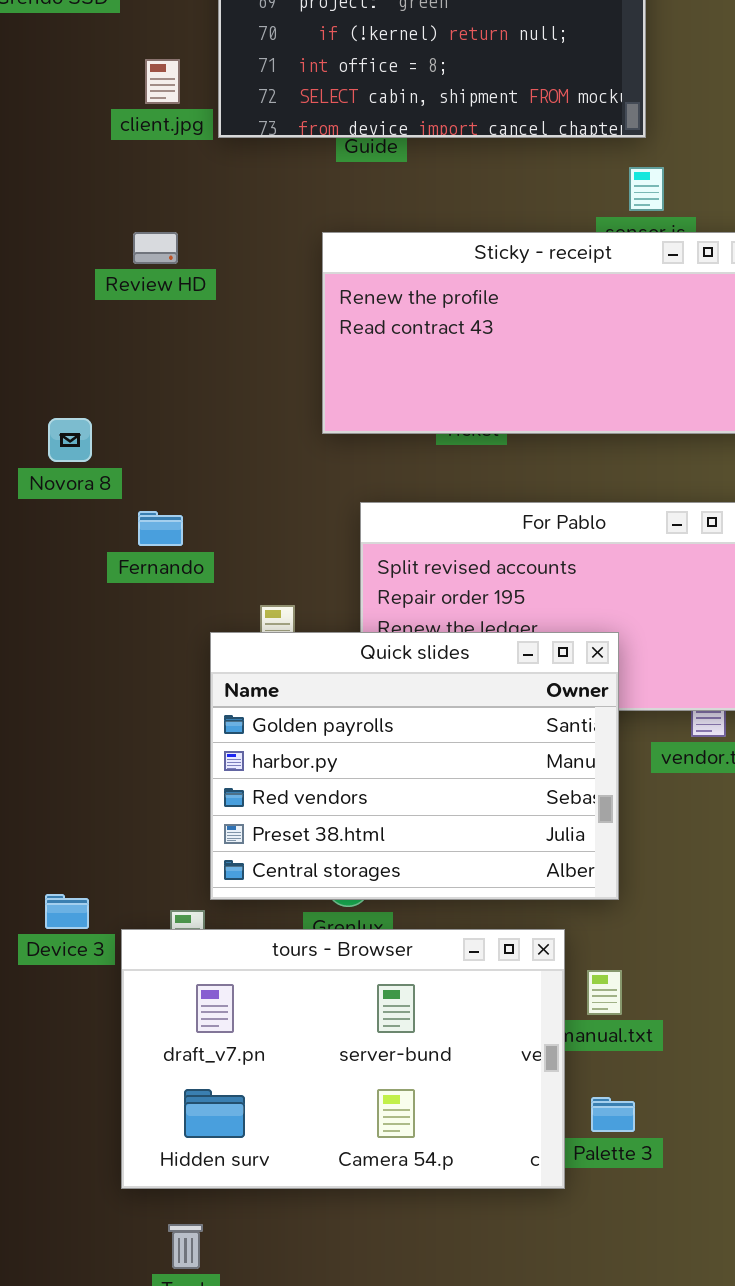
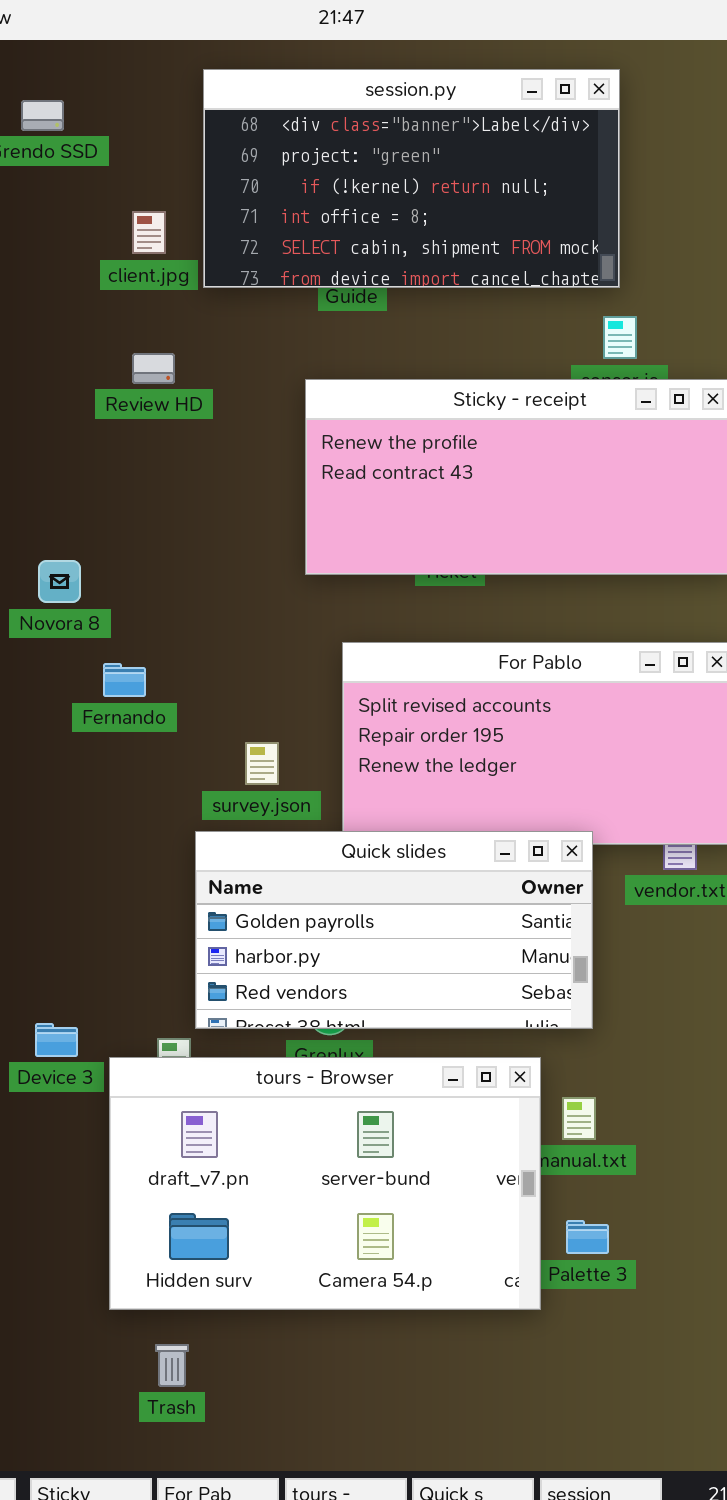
Review HD: [133,232,178,264] -> [132,353,175,384], moved
Fernando: [138,511,183,546] -> [103,663,146,697], moved
Quick slides: [210,632,619,900] -> [195,831,593,1029], resized

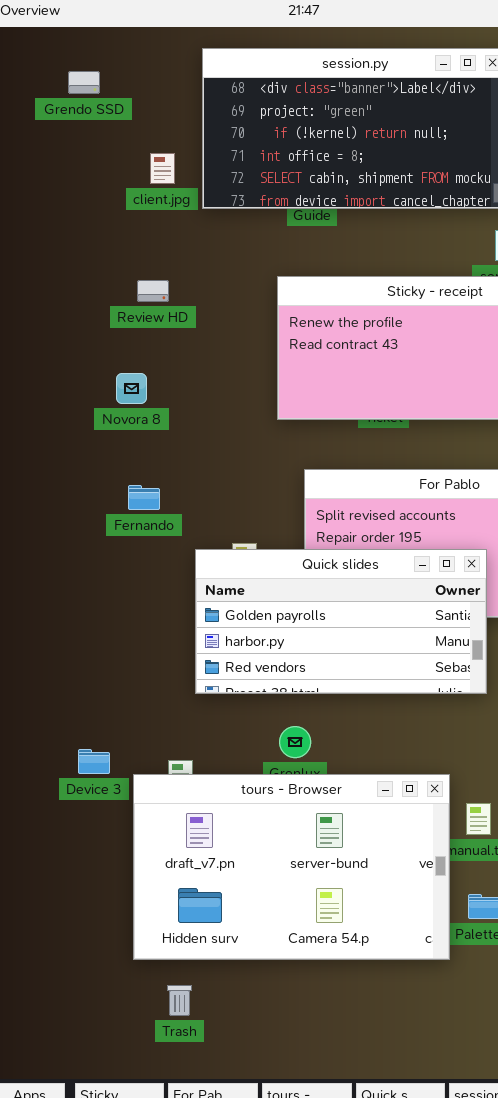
Review HD: [132,353,175,384] -> [137,280,169,302], moved
Novora 8: [38,560,81,603] -> [116,373,147,404], moved
Quick slides: [195,831,593,1029] -> [195,549,487,694], moved

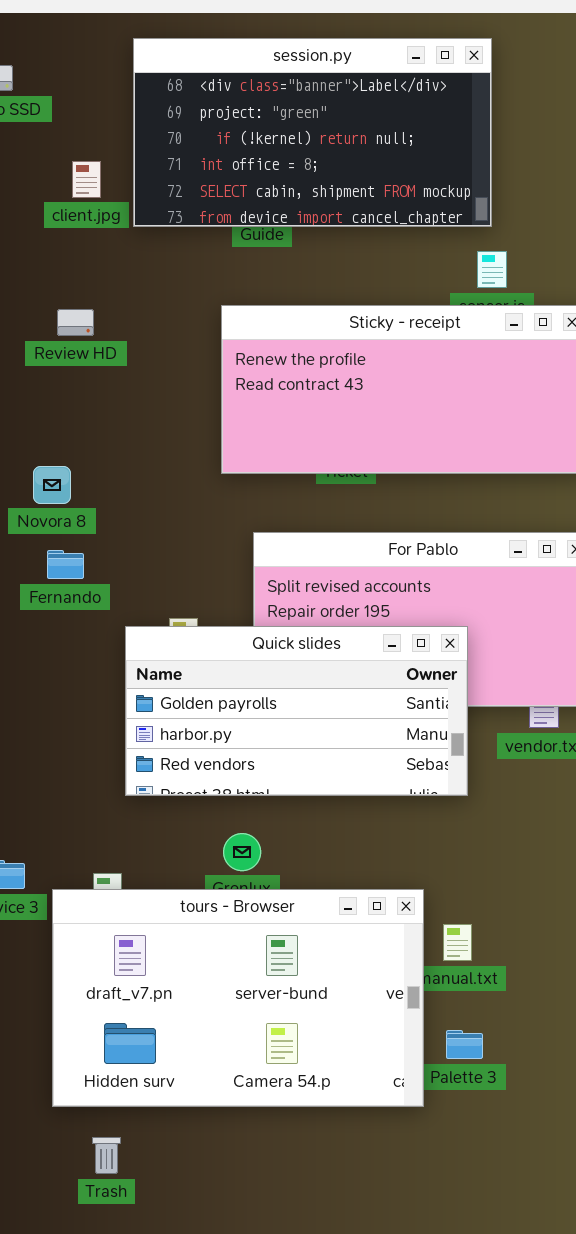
Novora 8: [116,373,147,404] -> [33,466,71,504], moved

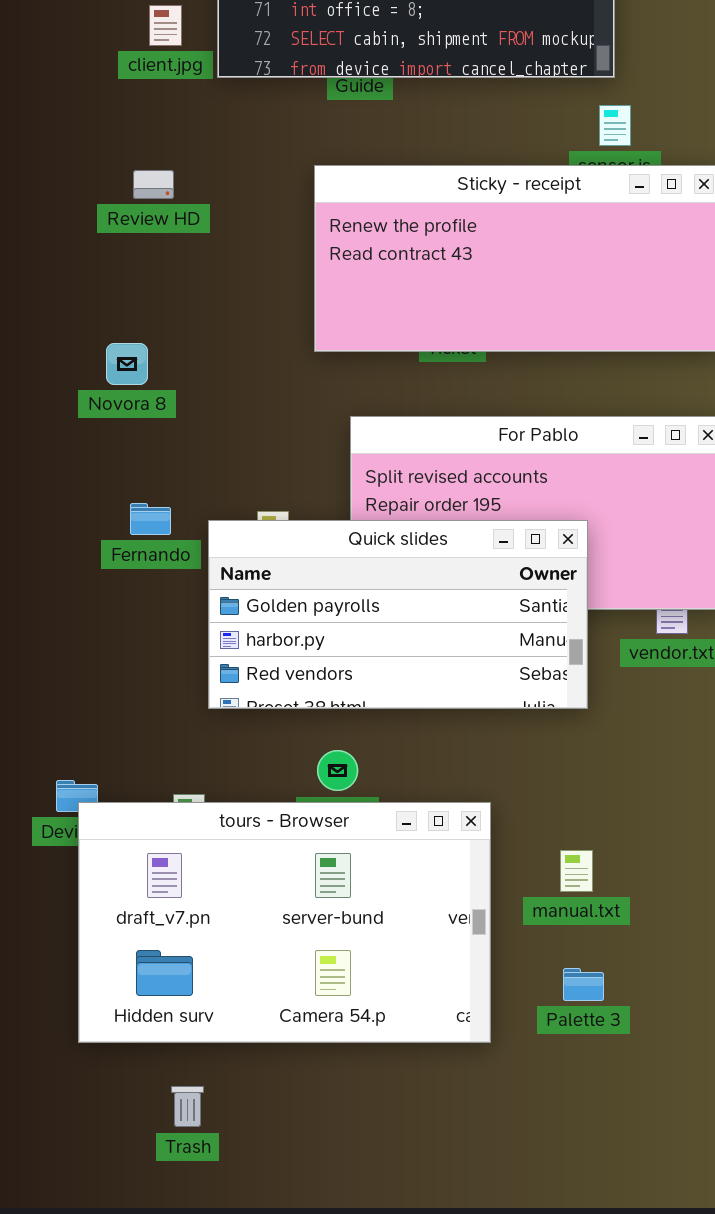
Fernando: [47,550,84,579] -> [130,503,171,535], moved
tours - Browser: [52,889,424,1107] -> [78,802,491,1043], moved

